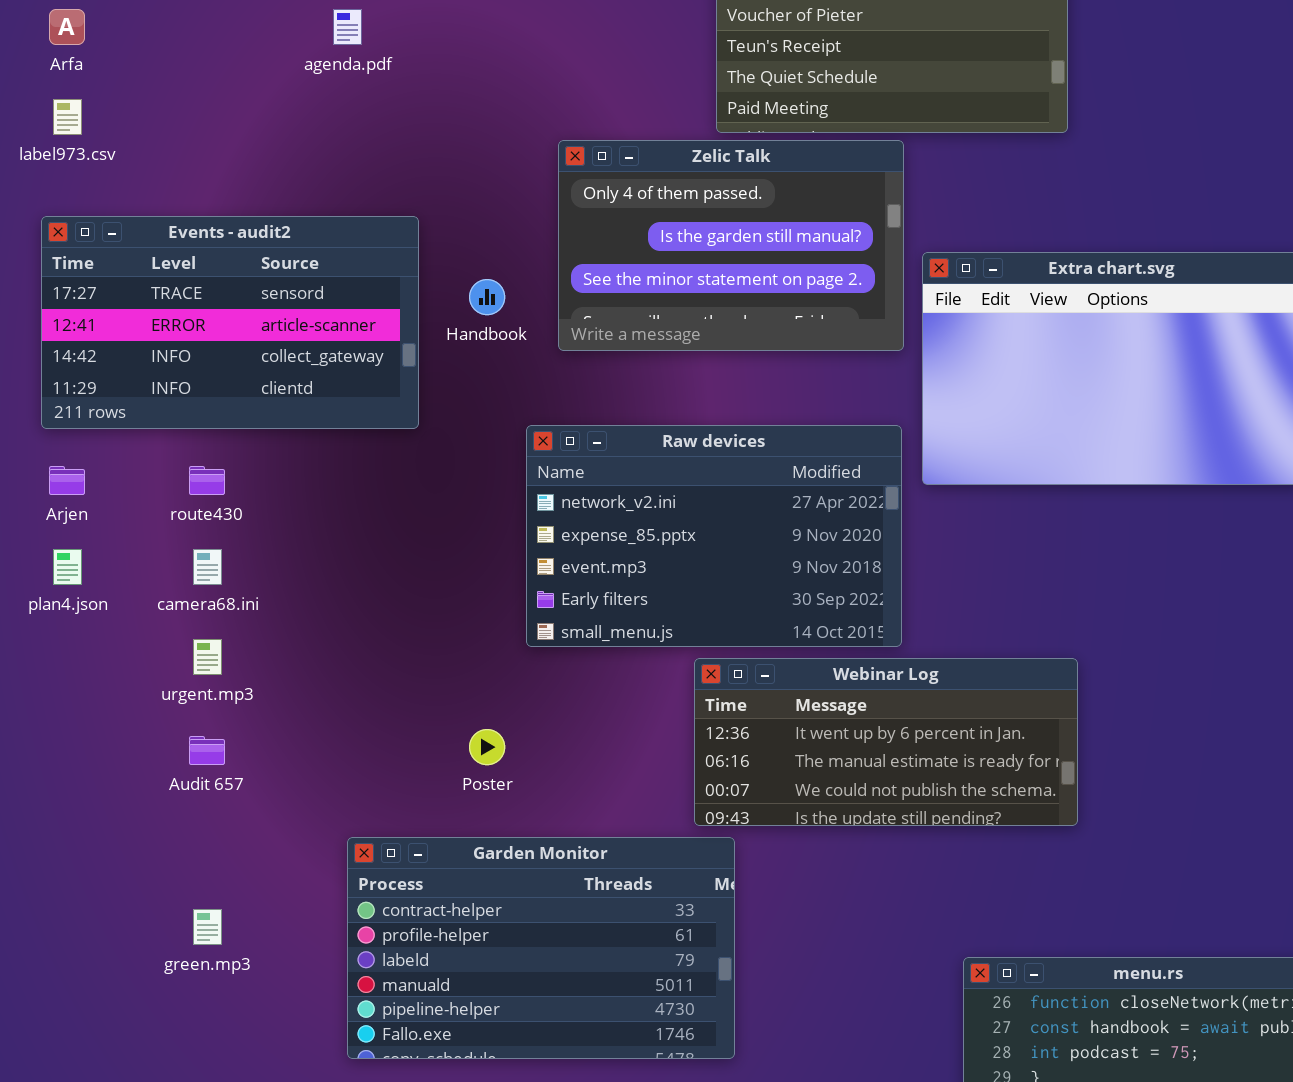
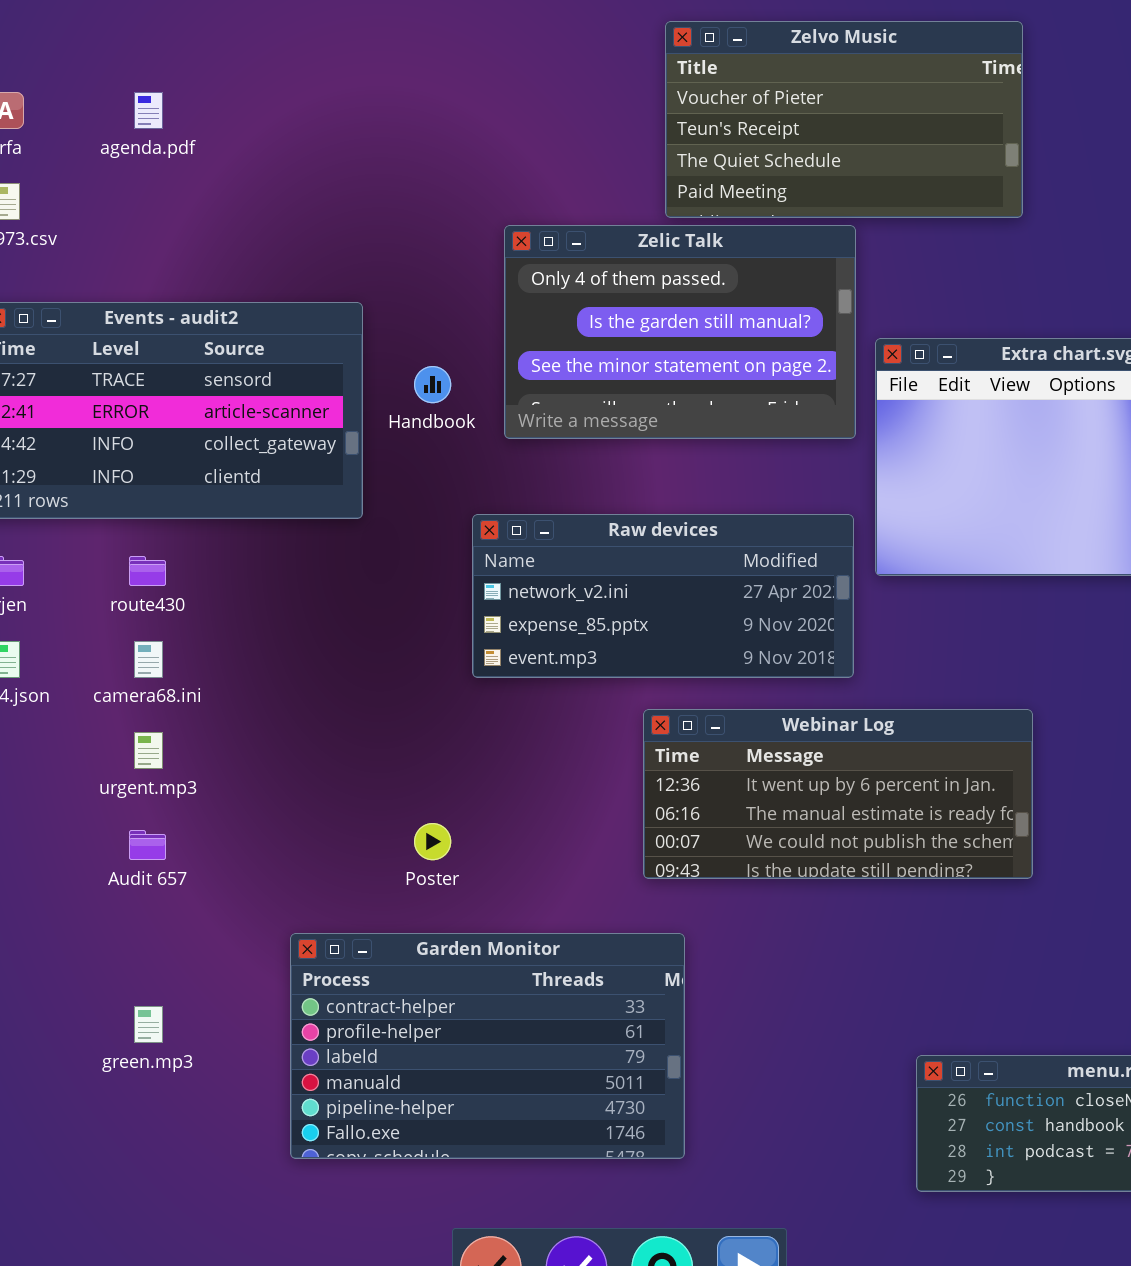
agenda.pdf: [333,9,362,45] -> [134,92,163,129], moved
Raw devices: [526,425,902,647] -> [472,514,854,678], resized
Webinar Log: [694,658,1078,826] -> [643,709,1033,879], moved

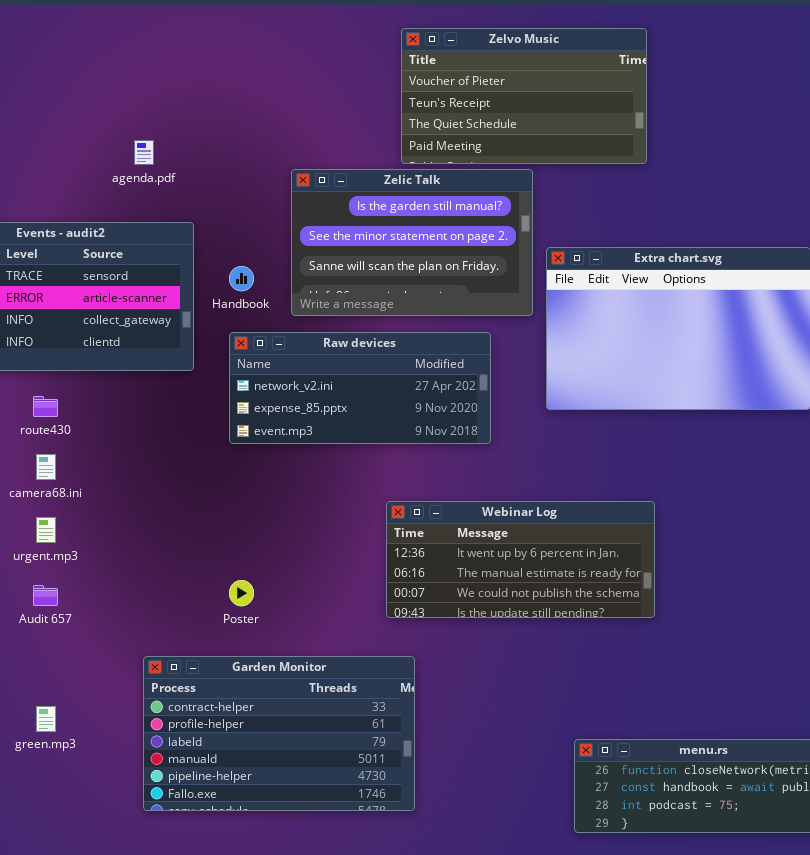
agenda.pdf: [134,92,163,129] -> [134,140,154,165], moved
Zelic Talk: [504,225,856,439] -> [291,169,533,316], scrolled down 1 row
Raw devices: [472,514,854,678] -> [229,332,491,444], moved

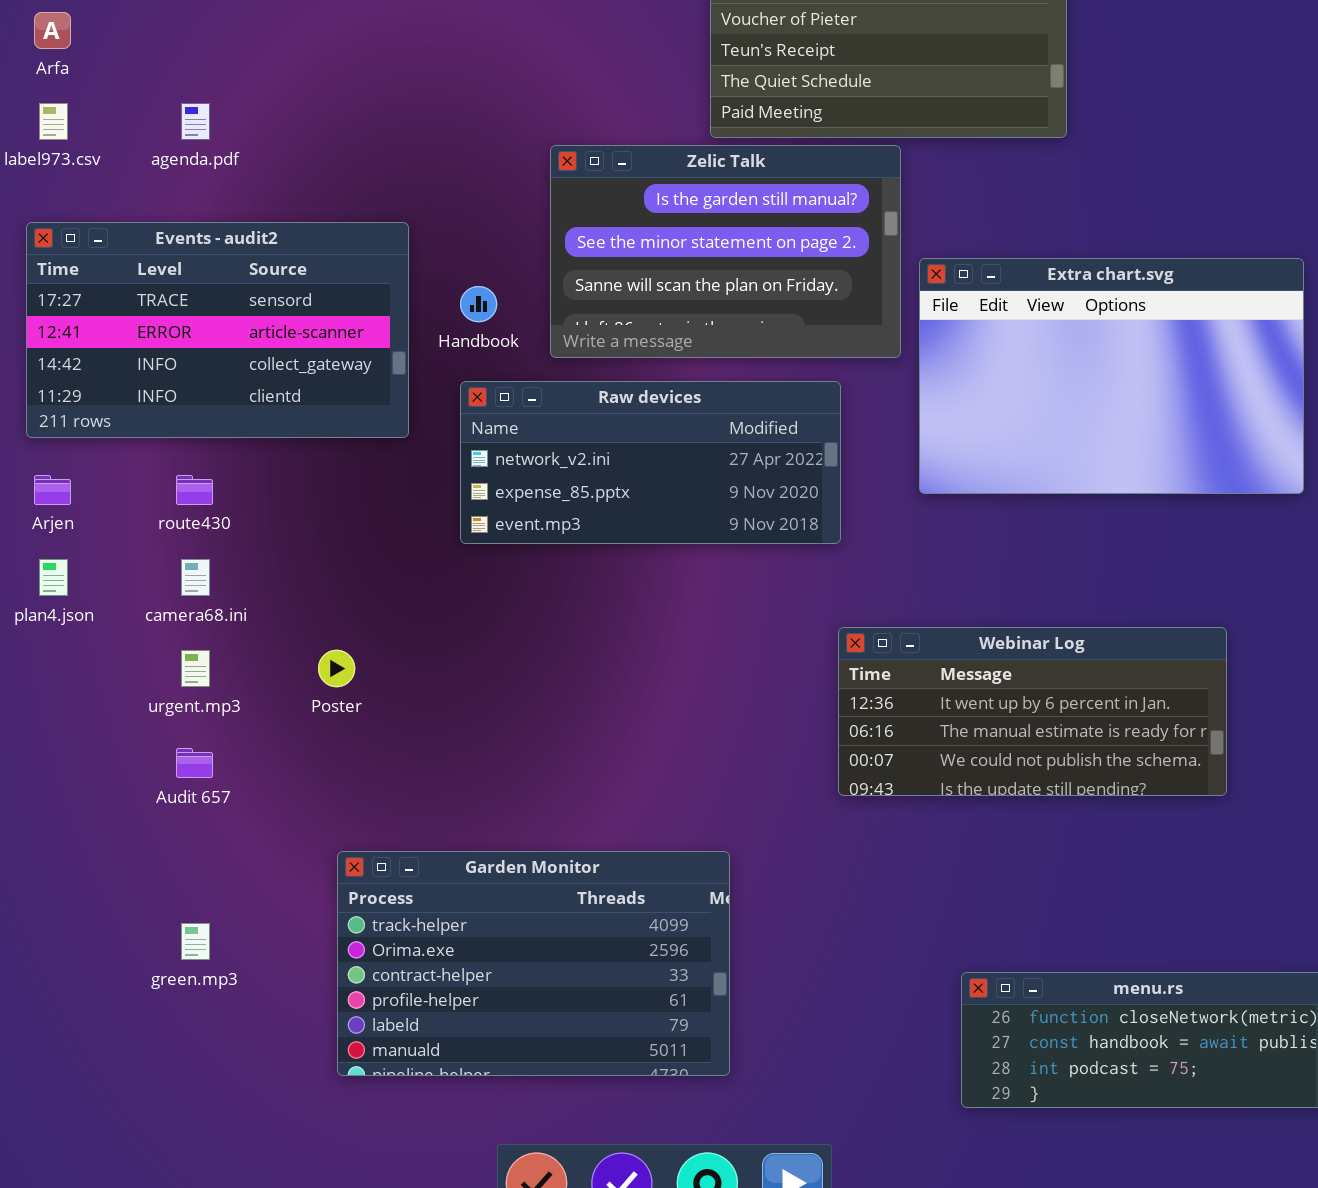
agenda.pdf: [134,140,154,165] -> [181,103,210,140], moved
Webinar Log: [386,501,655,618] -> [838,627,1227,796], moved
Poster: [229,580,254,606] -> [318,650,355,687], moved
Garden Monitor: [143,656,415,811] -> [337,851,730,1076], scrolled up 2 rows

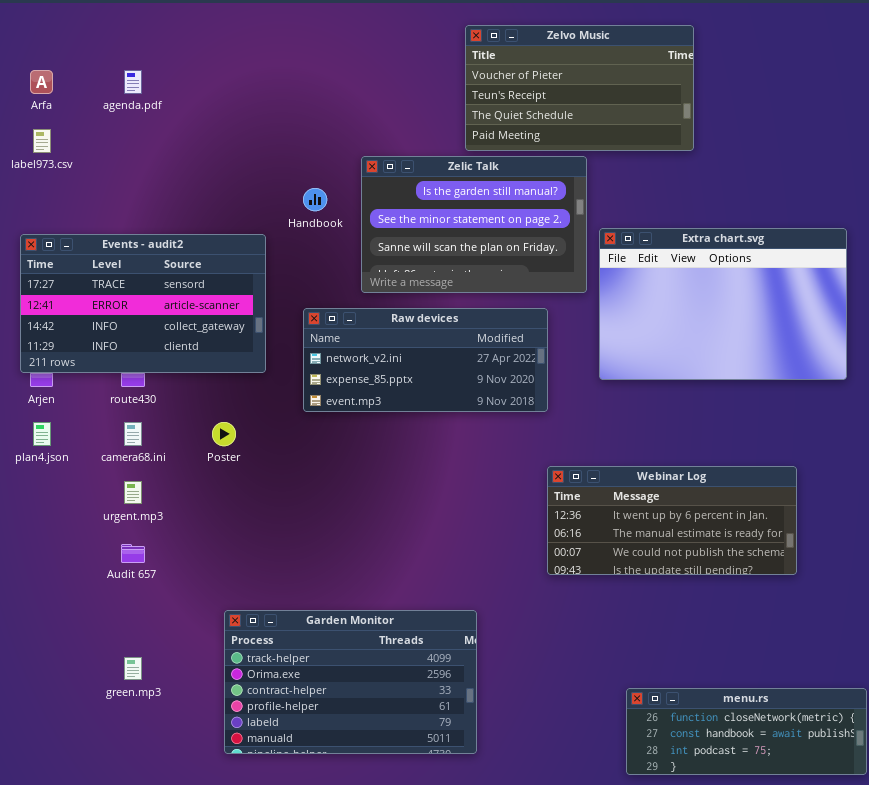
agenda.pdf: [181,103,210,140] -> [124,70,142,94], moved
Events - audit2: [26,222,409,438] -> [20,234,266,373], moved
Handbook: [460,286,497,322] -> [303,188,327,211], moved
Poster: [318,650,355,687] -> [212,422,236,446], moved

